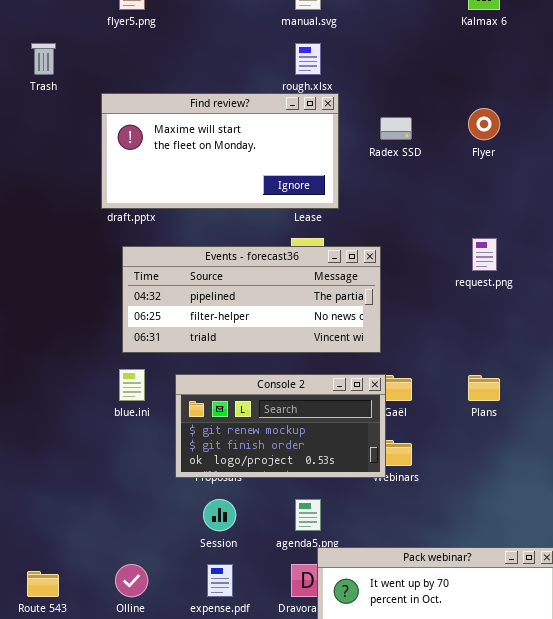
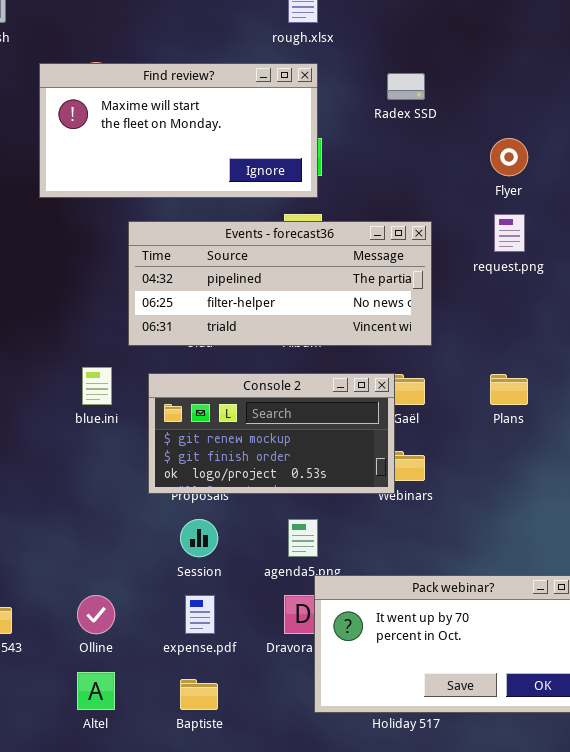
Find review?: [101,93,339,209] -> [39,63,318,198], moved
Flyer: [468,108,500,140] -> [490,138,528,176], moved
Events - forecast36: [122,246,381,353] -> [128,221,432,346], moved

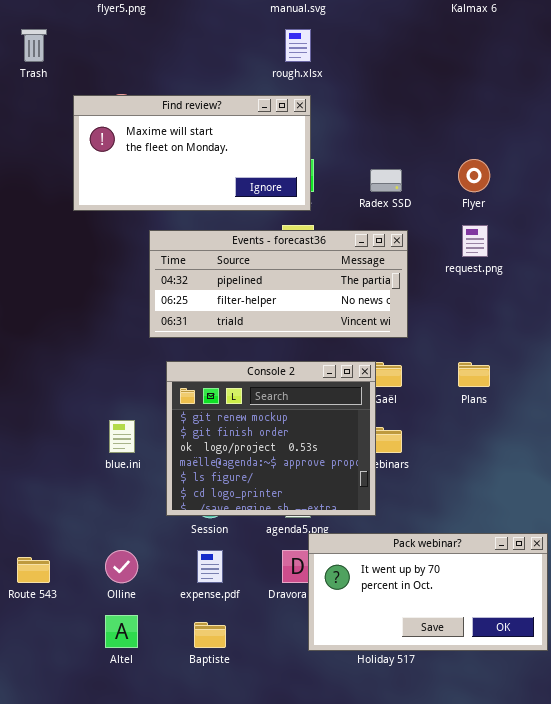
Radex SSD: [387,73,425,100] -> [370,169,402,192], moved
blue.ini: [82,367,112,405] -> [109,420,135,453], moved
Console 2: [148,373,395,494] -> [166,361,376,516], resized

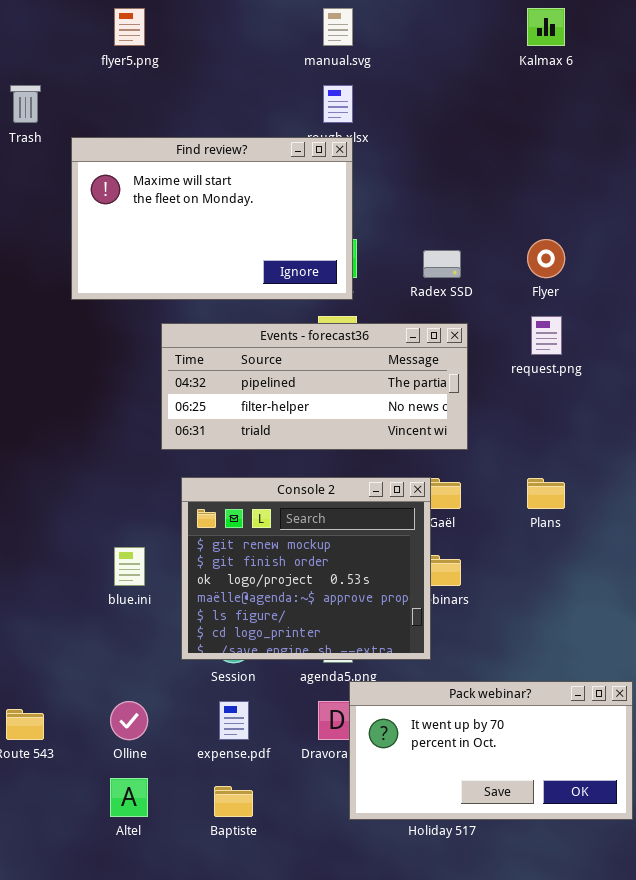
Find review?: [73,95,311,211] -> [71,137,353,300], resized

